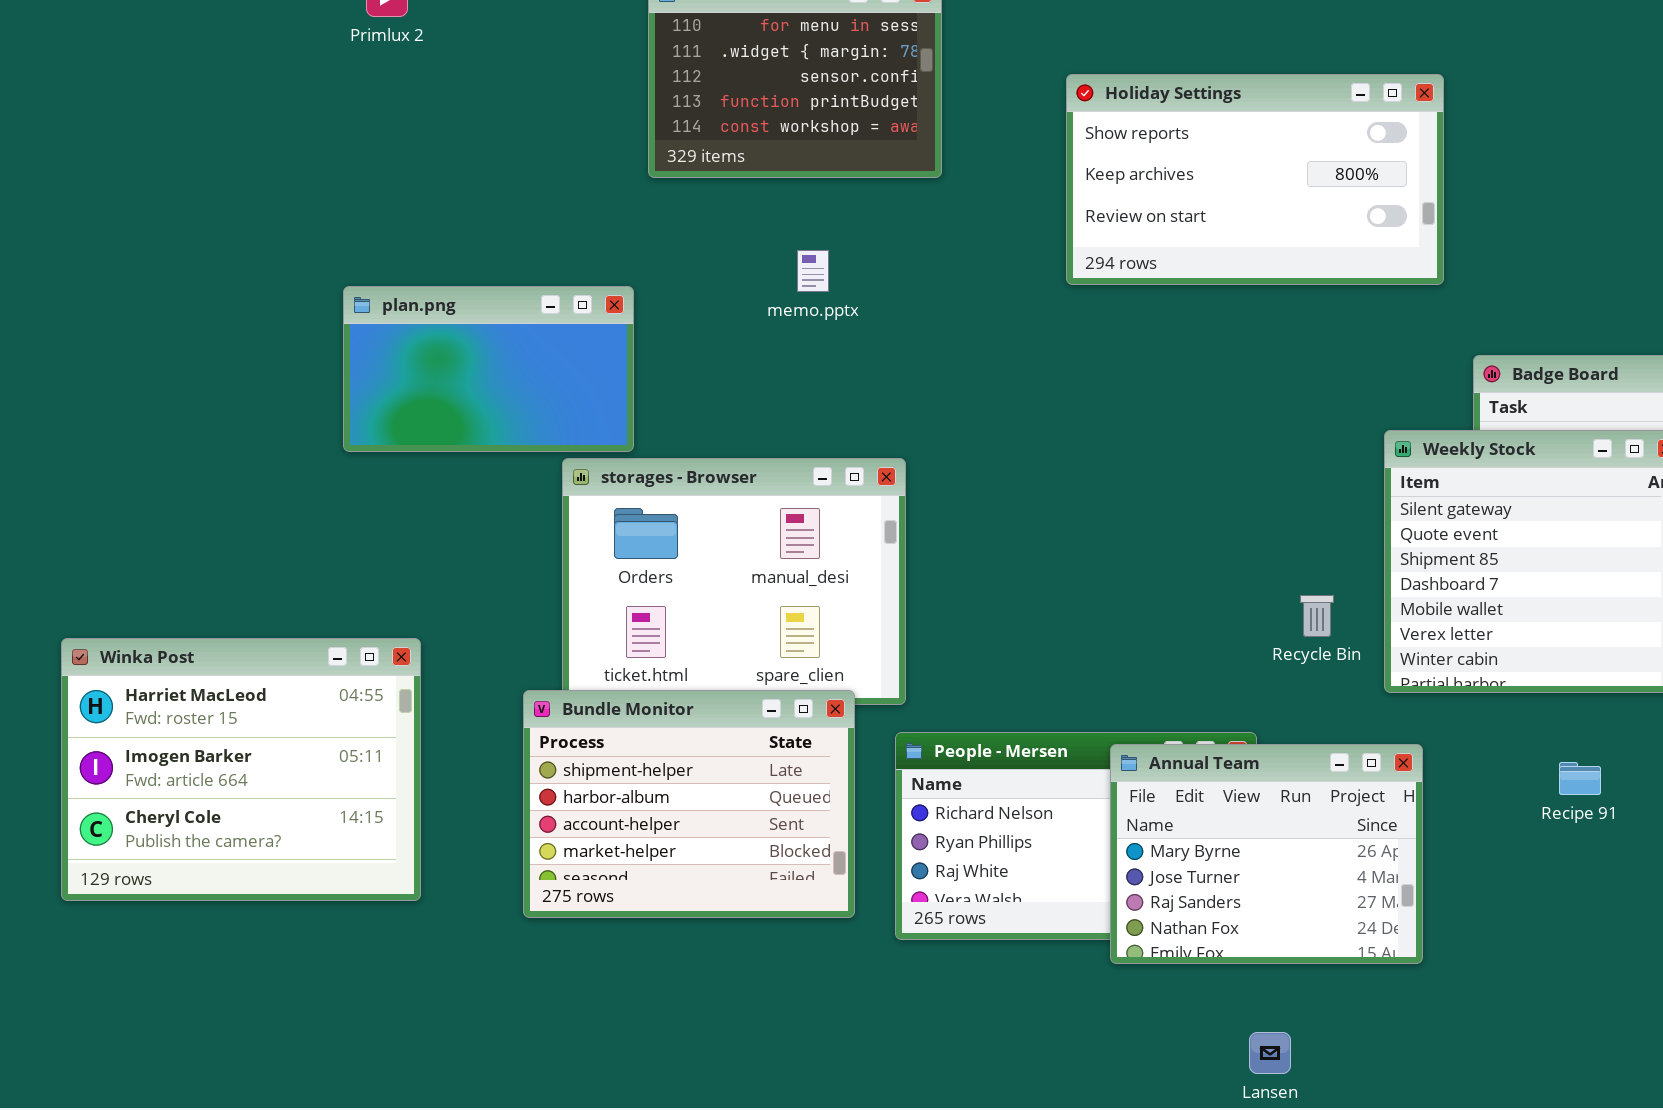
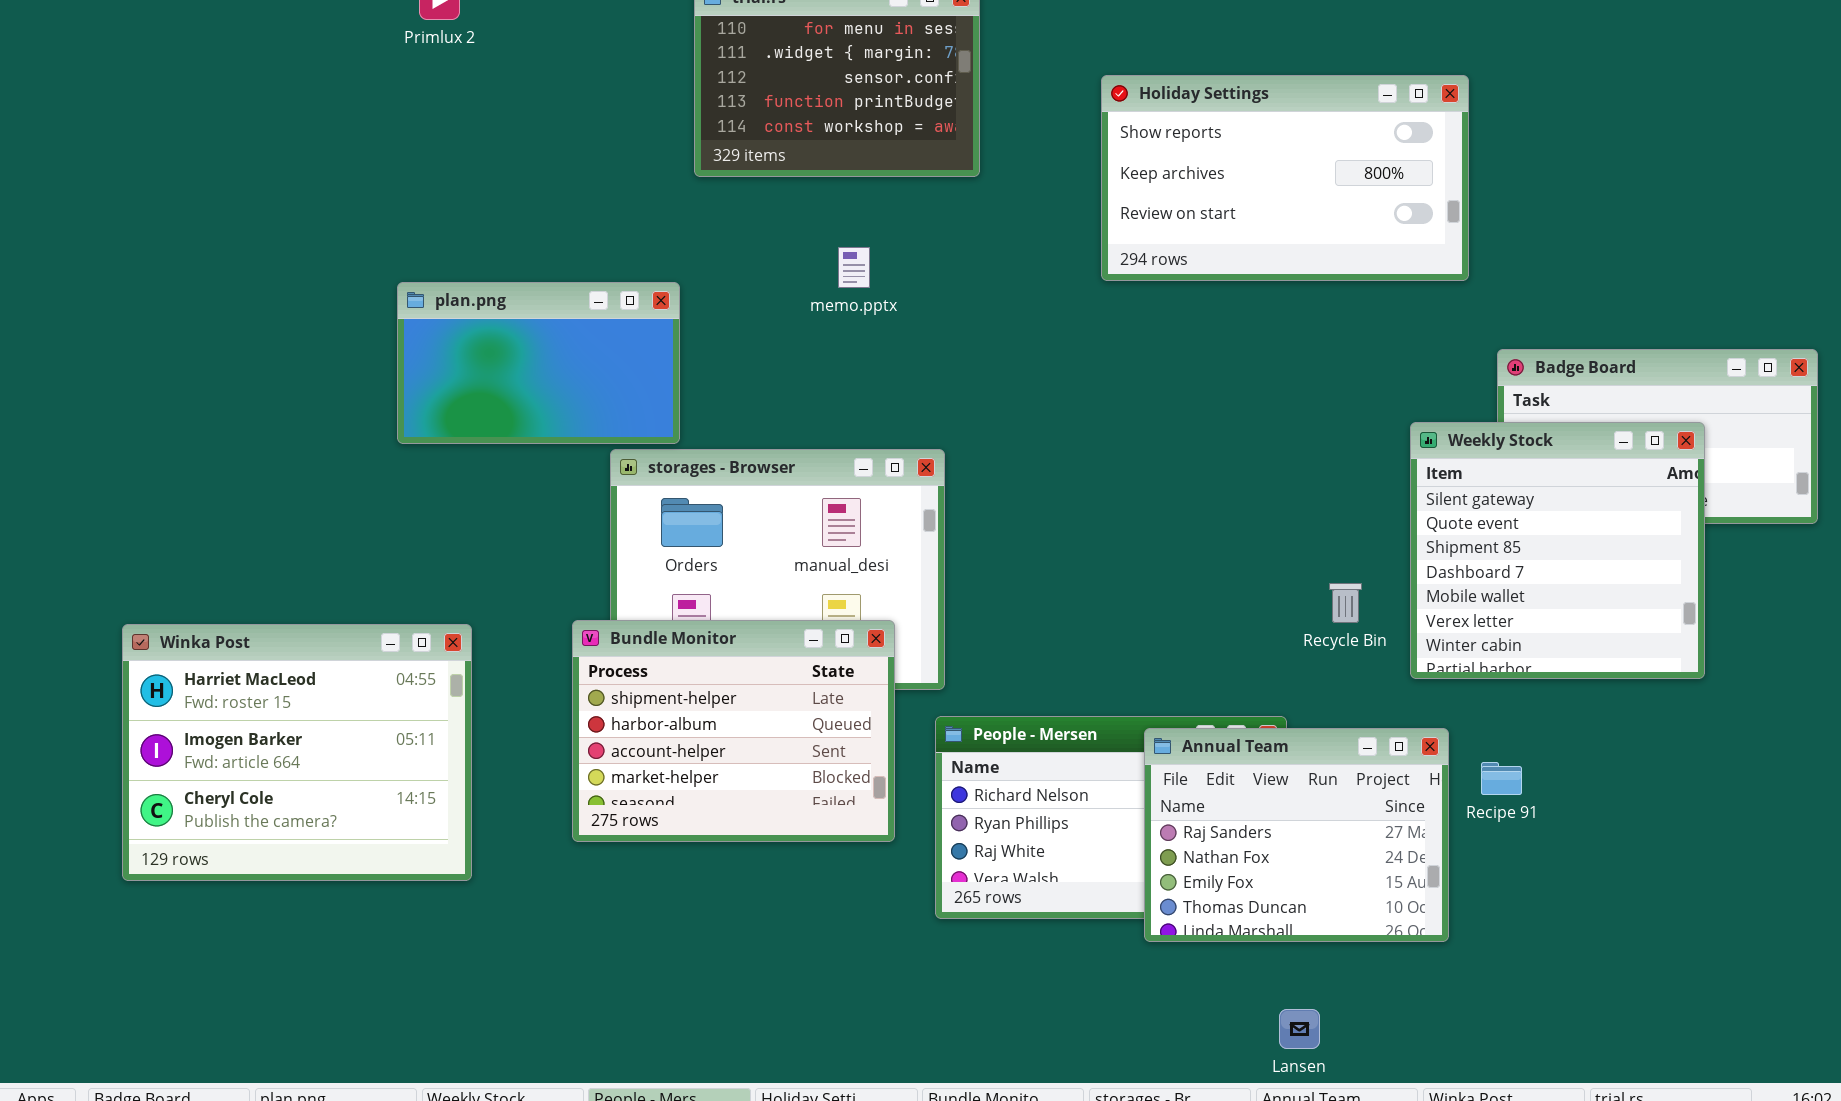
Bundle Monitor: [523,690,855,918] -> [572,620,895,842], moved
Annual Team: [1110,744,1423,964] -> [1144,728,1449,942], scrolled down 2 rows
Recipe 91: [1559,762,1601,795] -> [1481,762,1522,795], moved

